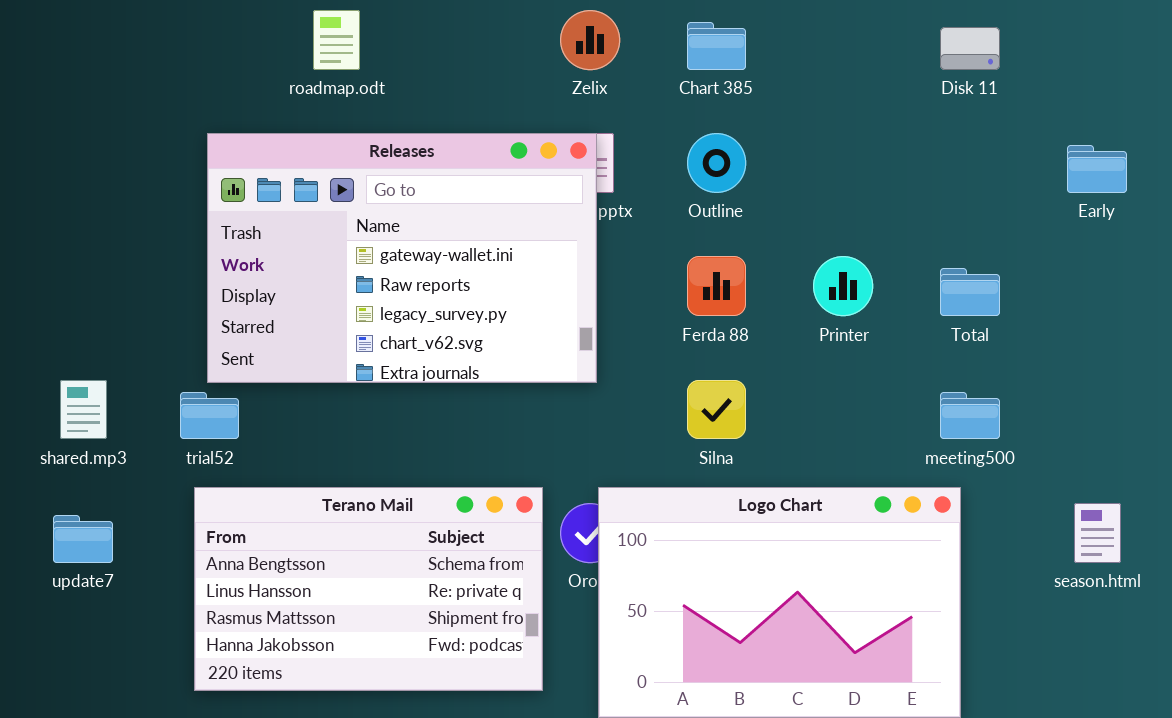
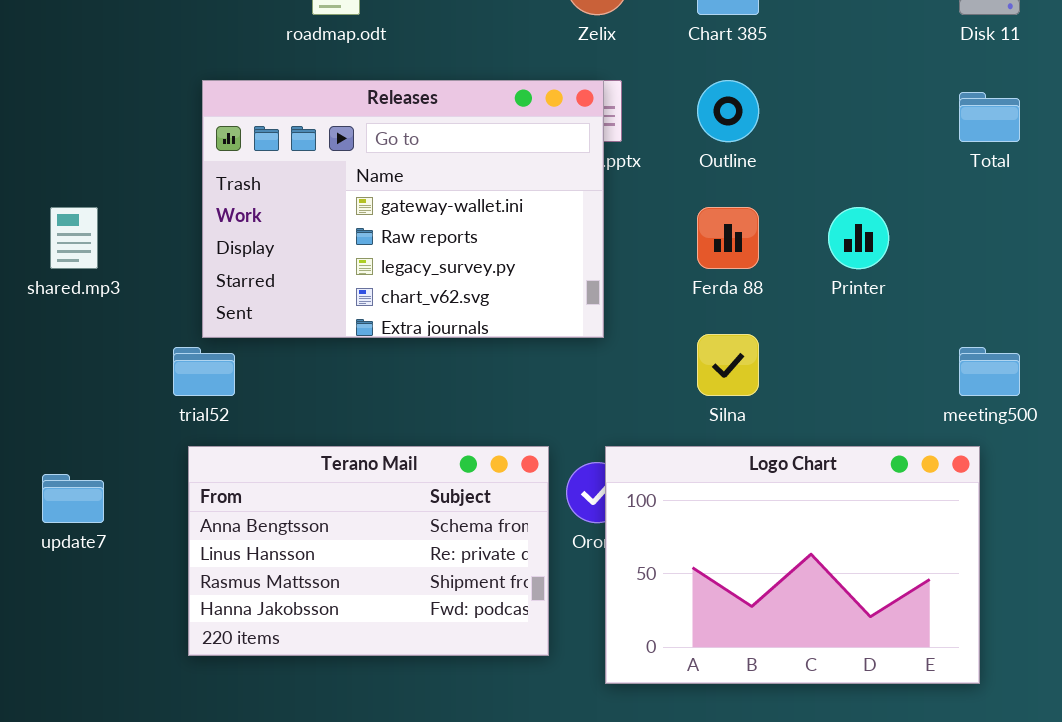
Total: [940,268,1000,316] -> [959,92,1020,142], moved
shared.mp3: [60,380,107,439] -> [50,207,98,269], moved

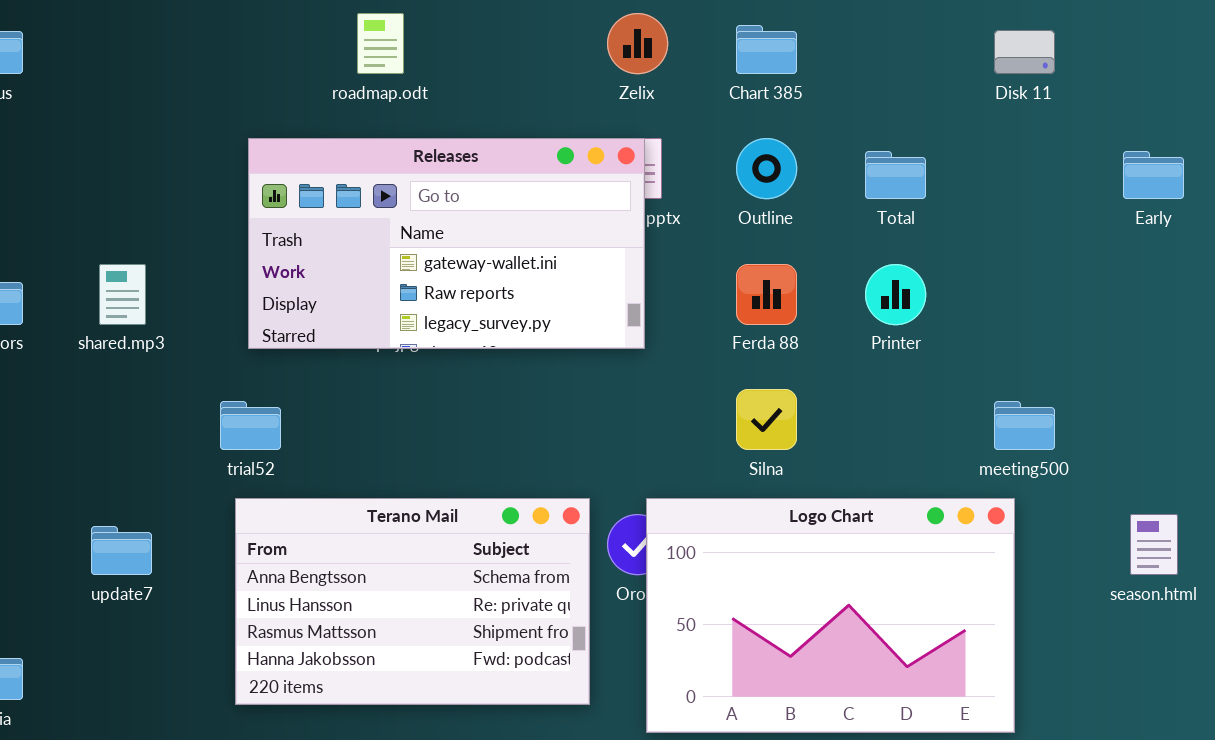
Releases: [202,80,604,338] -> [248,138,645,349], resized
Total: [959,92,1020,142] -> [865,151,926,199], moved

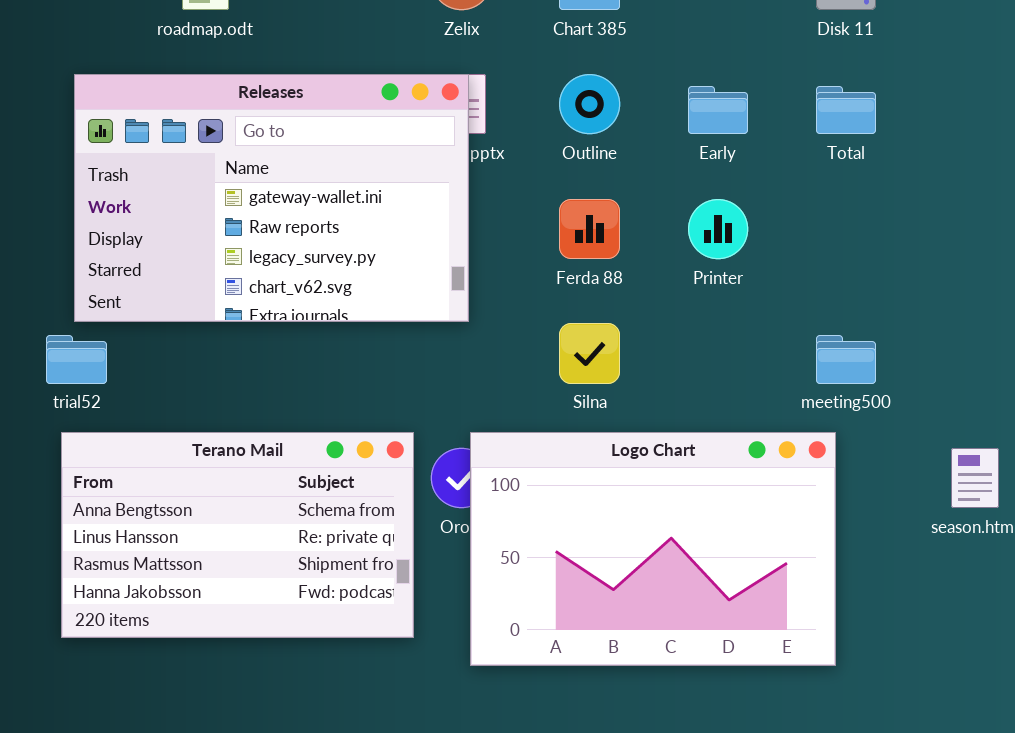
Releases: [248,138,645,349] -> [74,74,469,322], resized
Total: [865,151,926,199] -> [816,86,876,134], moved
Early: [1123,151,1184,199] -> [688,86,748,134], moved

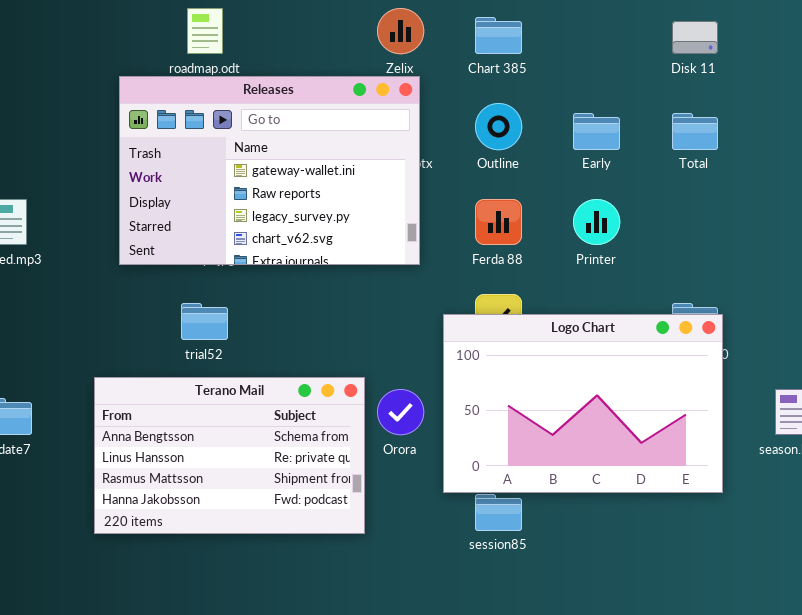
Releases: [74,74,469,322] -> [119,76,420,265], moved
trial52: [46,335,107,384] -> [181,303,228,340], moved
Logo Chart: [470,432,836,666] -> [443,314,723,493], moved

